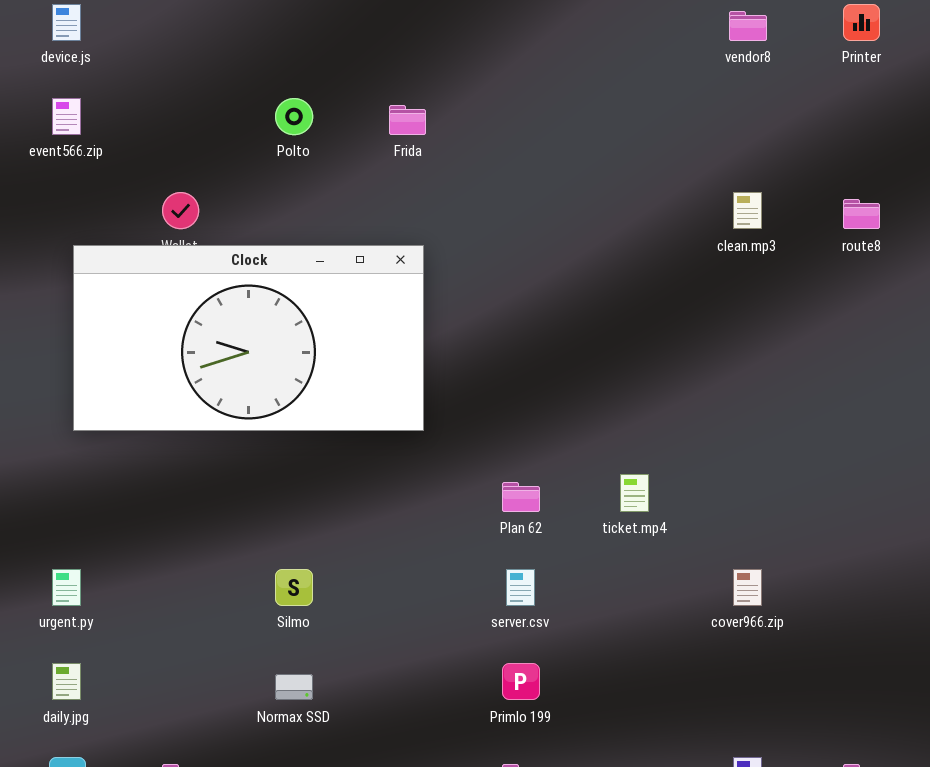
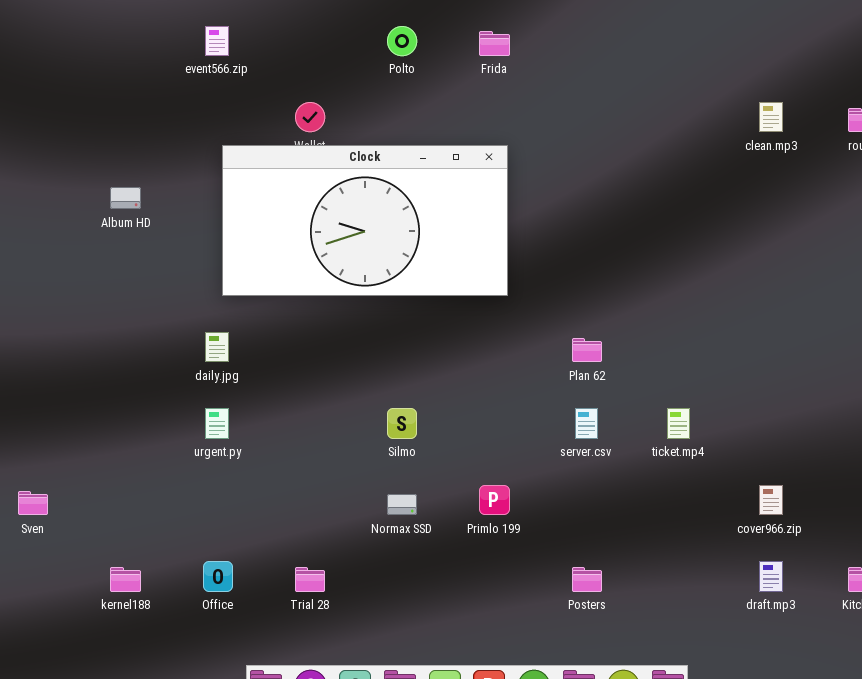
ticket.mp4: [620,474,649,512] -> [667,408,690,439], moved
cover966.zip: [733,569,762,606] -> [759,485,783,515], moved
daily.jpg: [52,663,81,700] -> [205,332,229,362], moved
Primlo 199: [502,663,540,700] -> [479,485,510,515], moved

